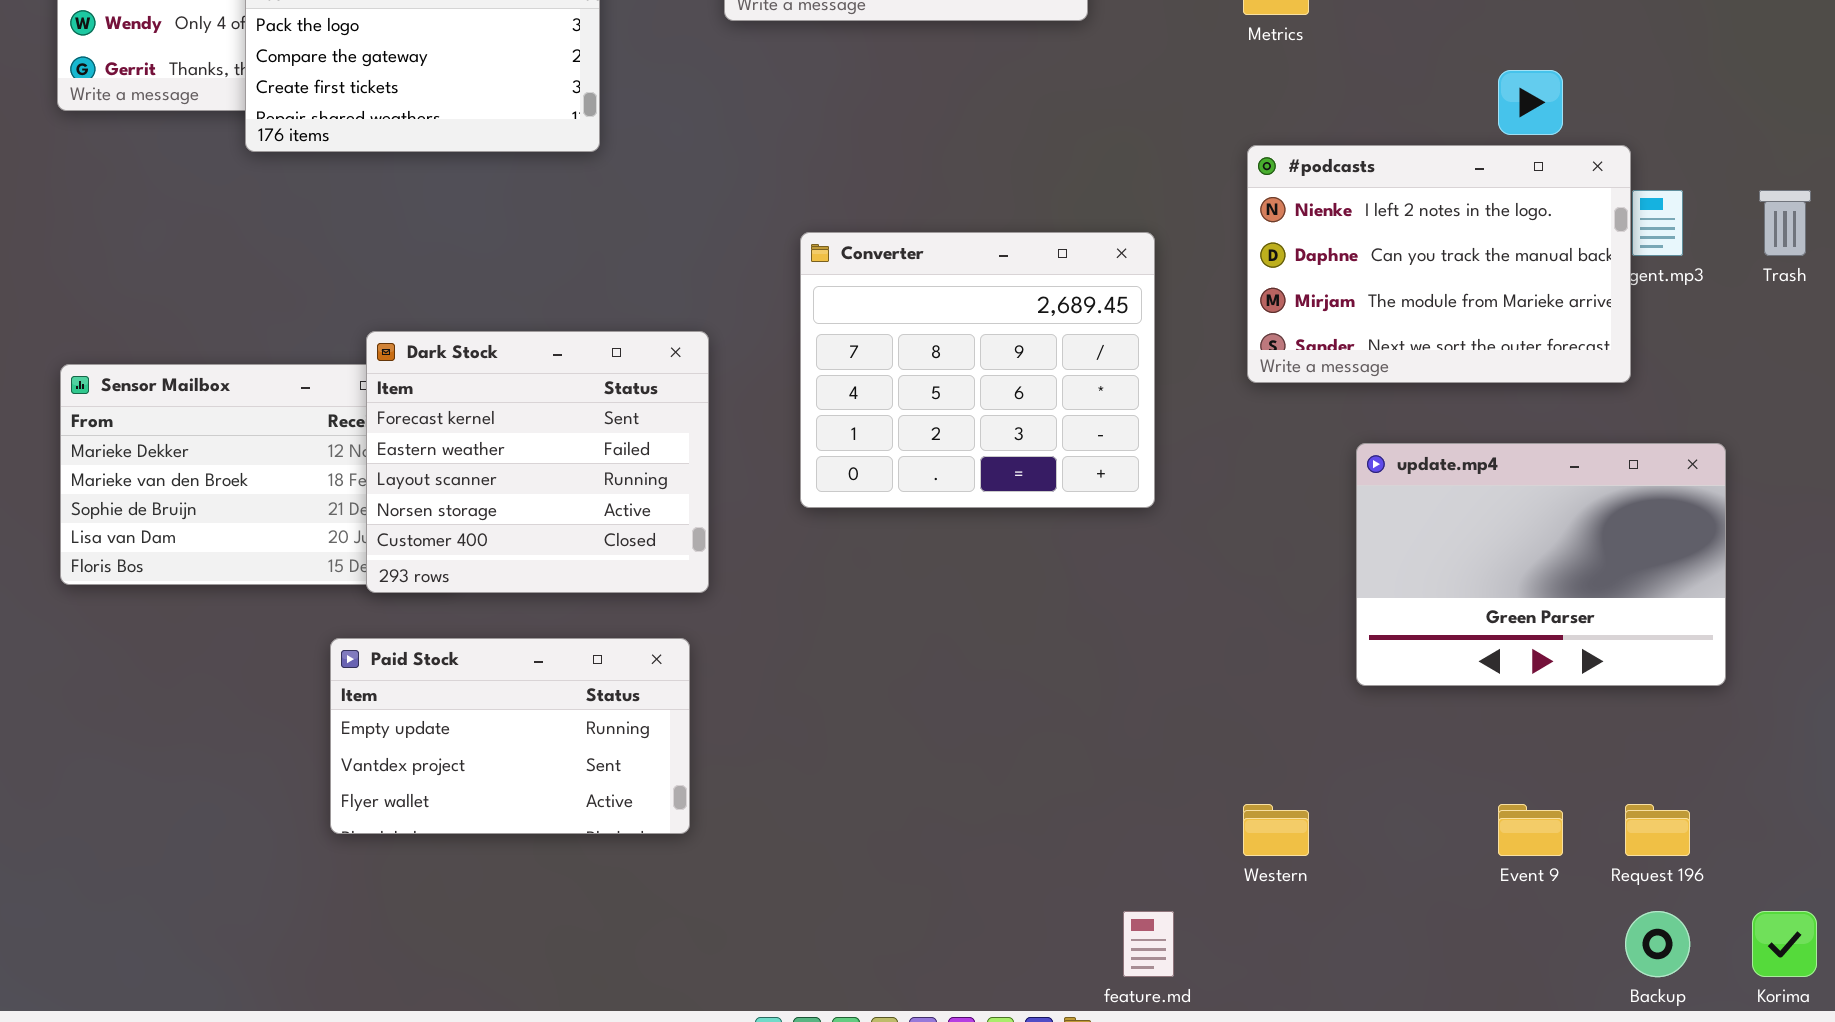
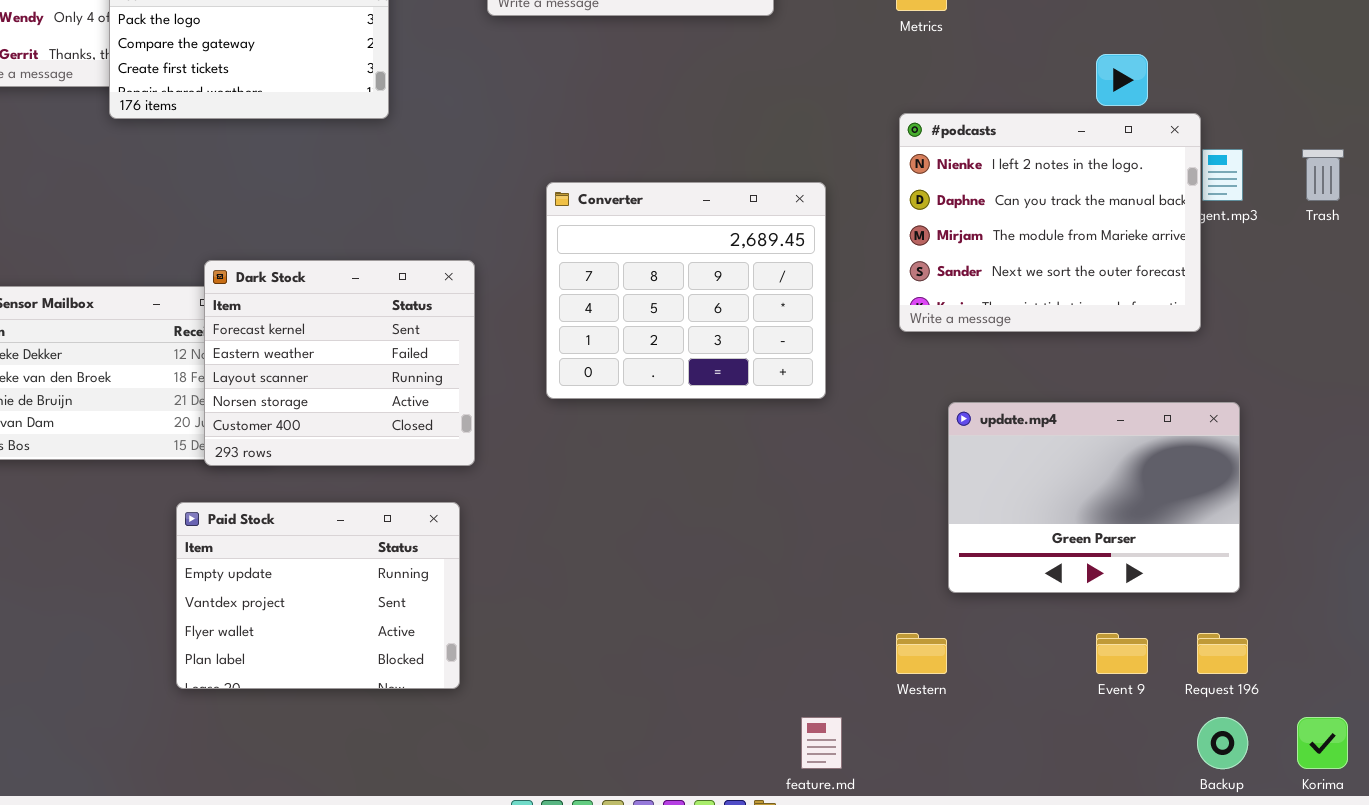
#podcasts: [1247,145,1631,383] -> [899,113,1201,332], resized
update.mp4: [1356,443,1726,686] -> [948,402,1240,593], moved
Paid Stock: [330,638,690,834] -> [176,502,460,689], resized

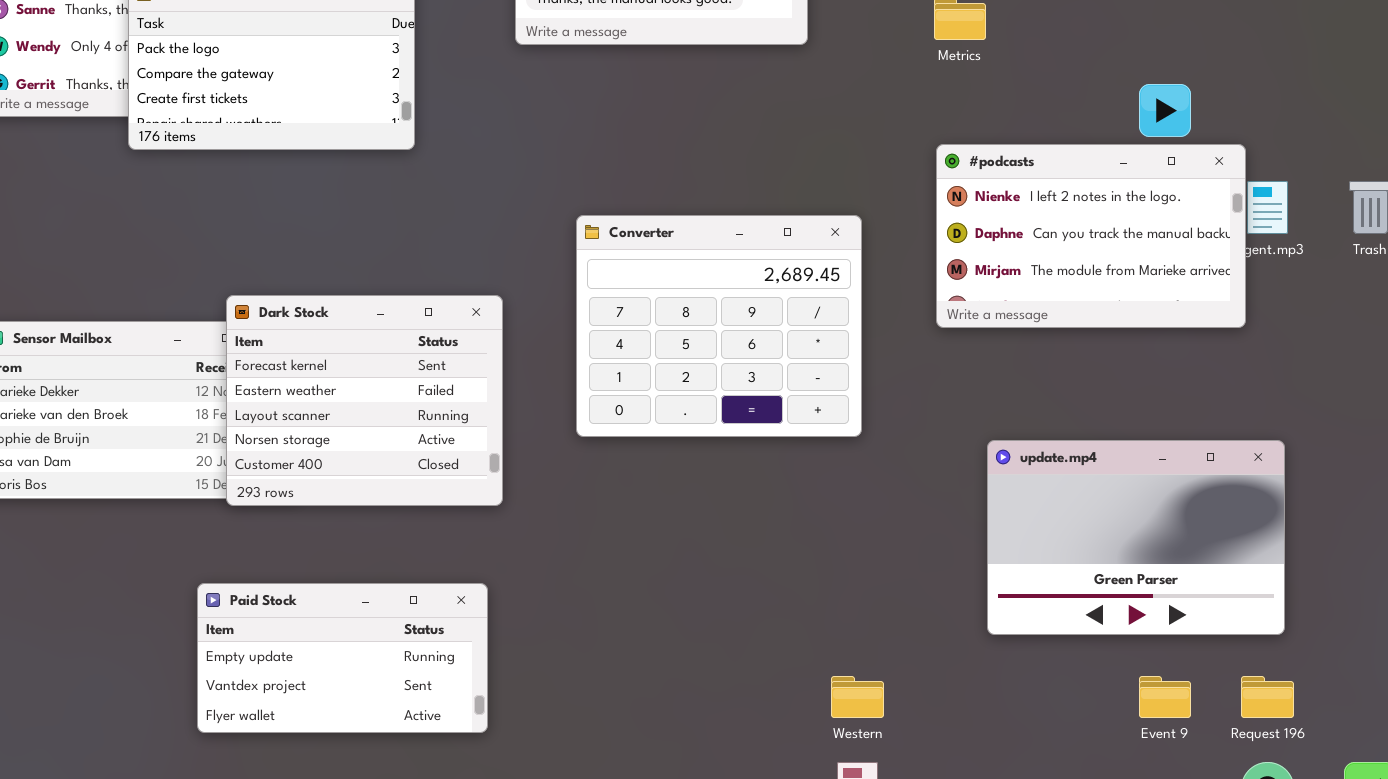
#podcasts: [899,113,1201,332] -> [936,144,1246,328], resized
Paid Stock: [176,502,460,689] -> [197,583,488,733], resized
Western: [896,633,947,674] -> [831,676,884,718], moved

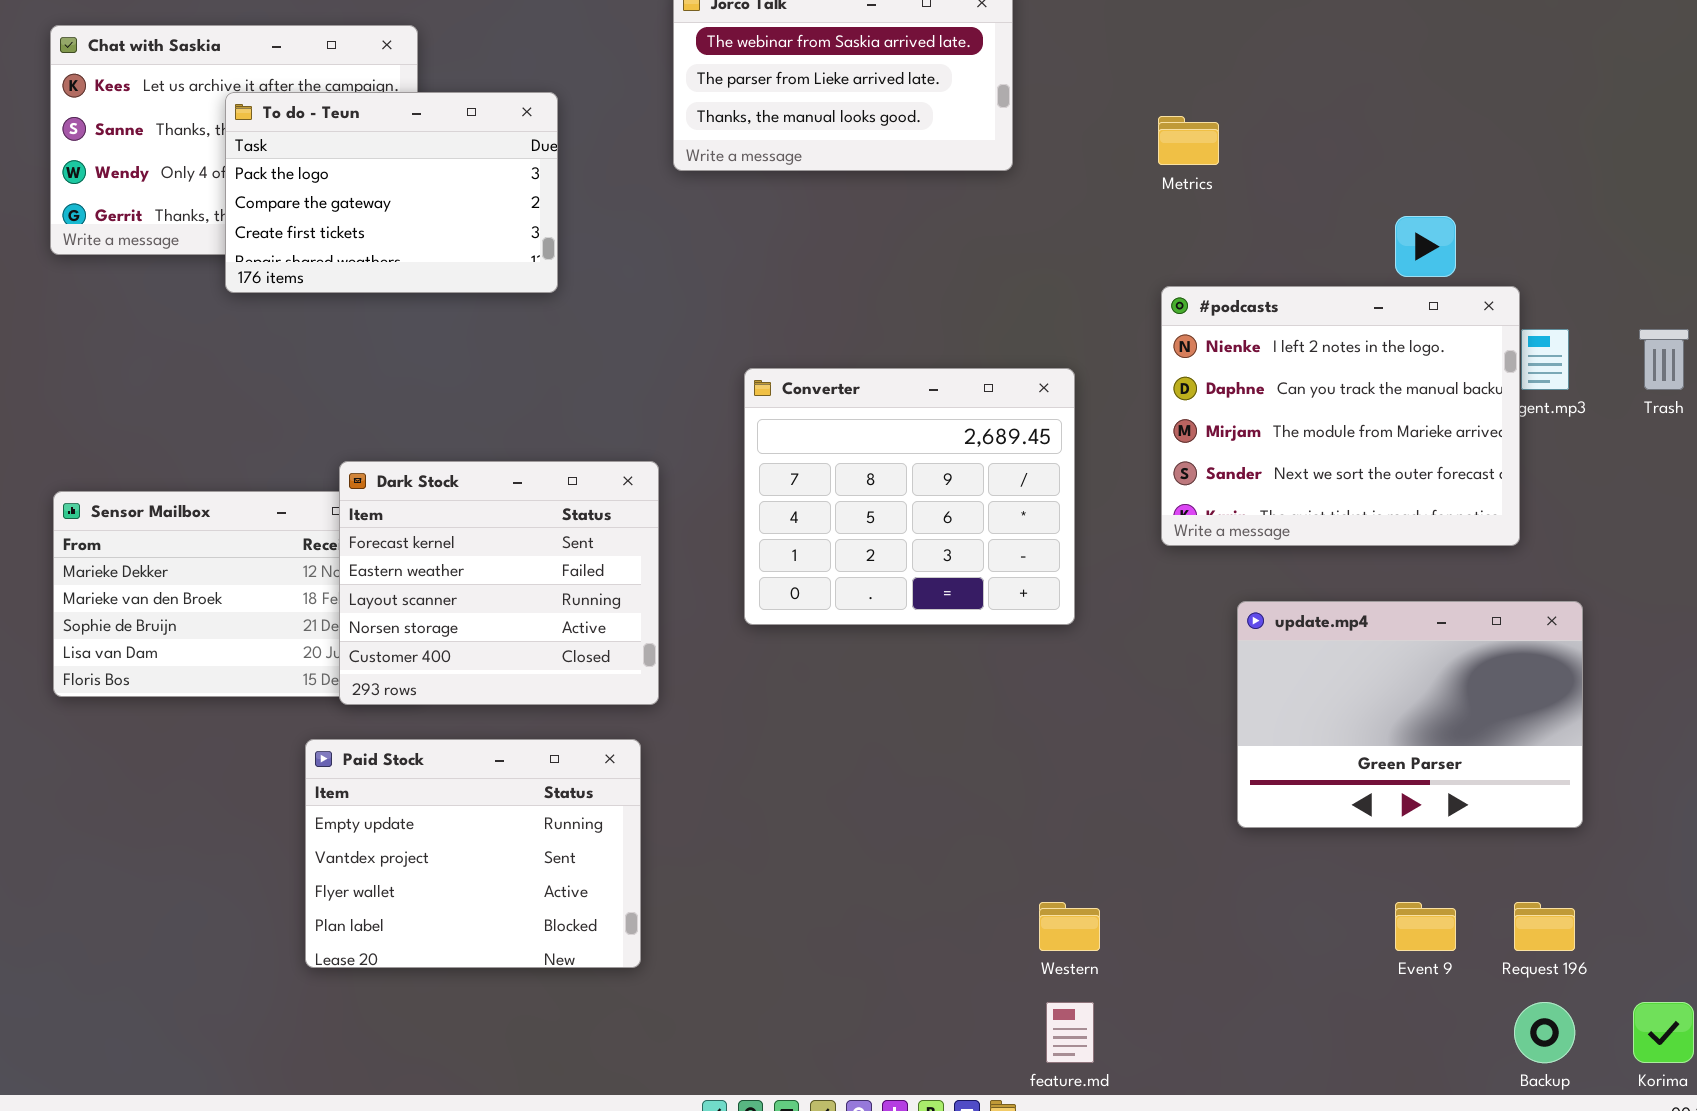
#podcasts: [936,144,1246,328] -> [1161,286,1520,546], resized
update.mp4: [987,440,1285,635] -> [1237,601,1583,828], moved
Paid Stock: [197,583,488,733] -> [305,739,641,968], resized

